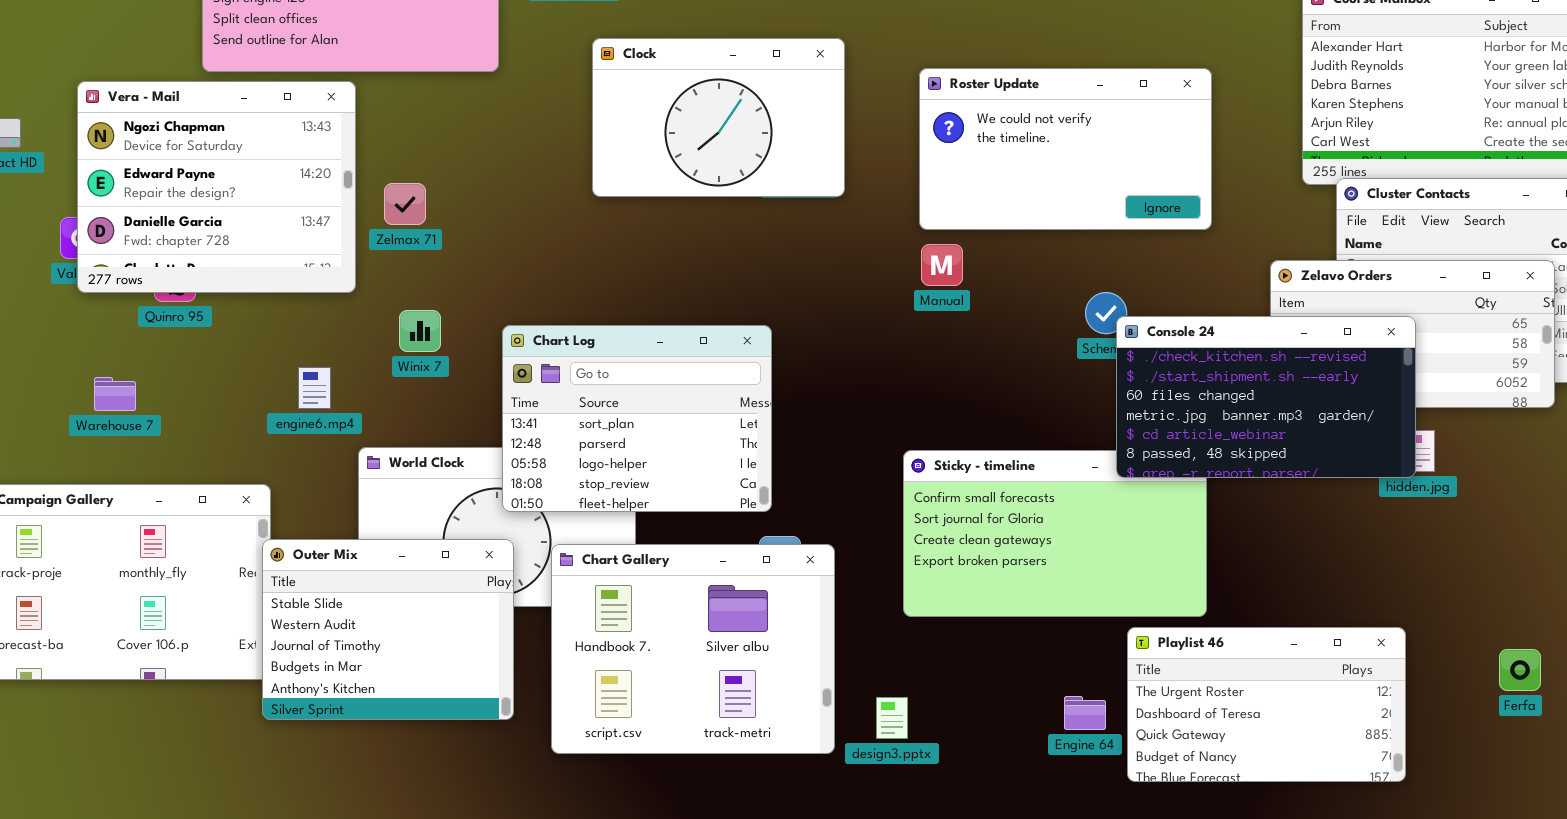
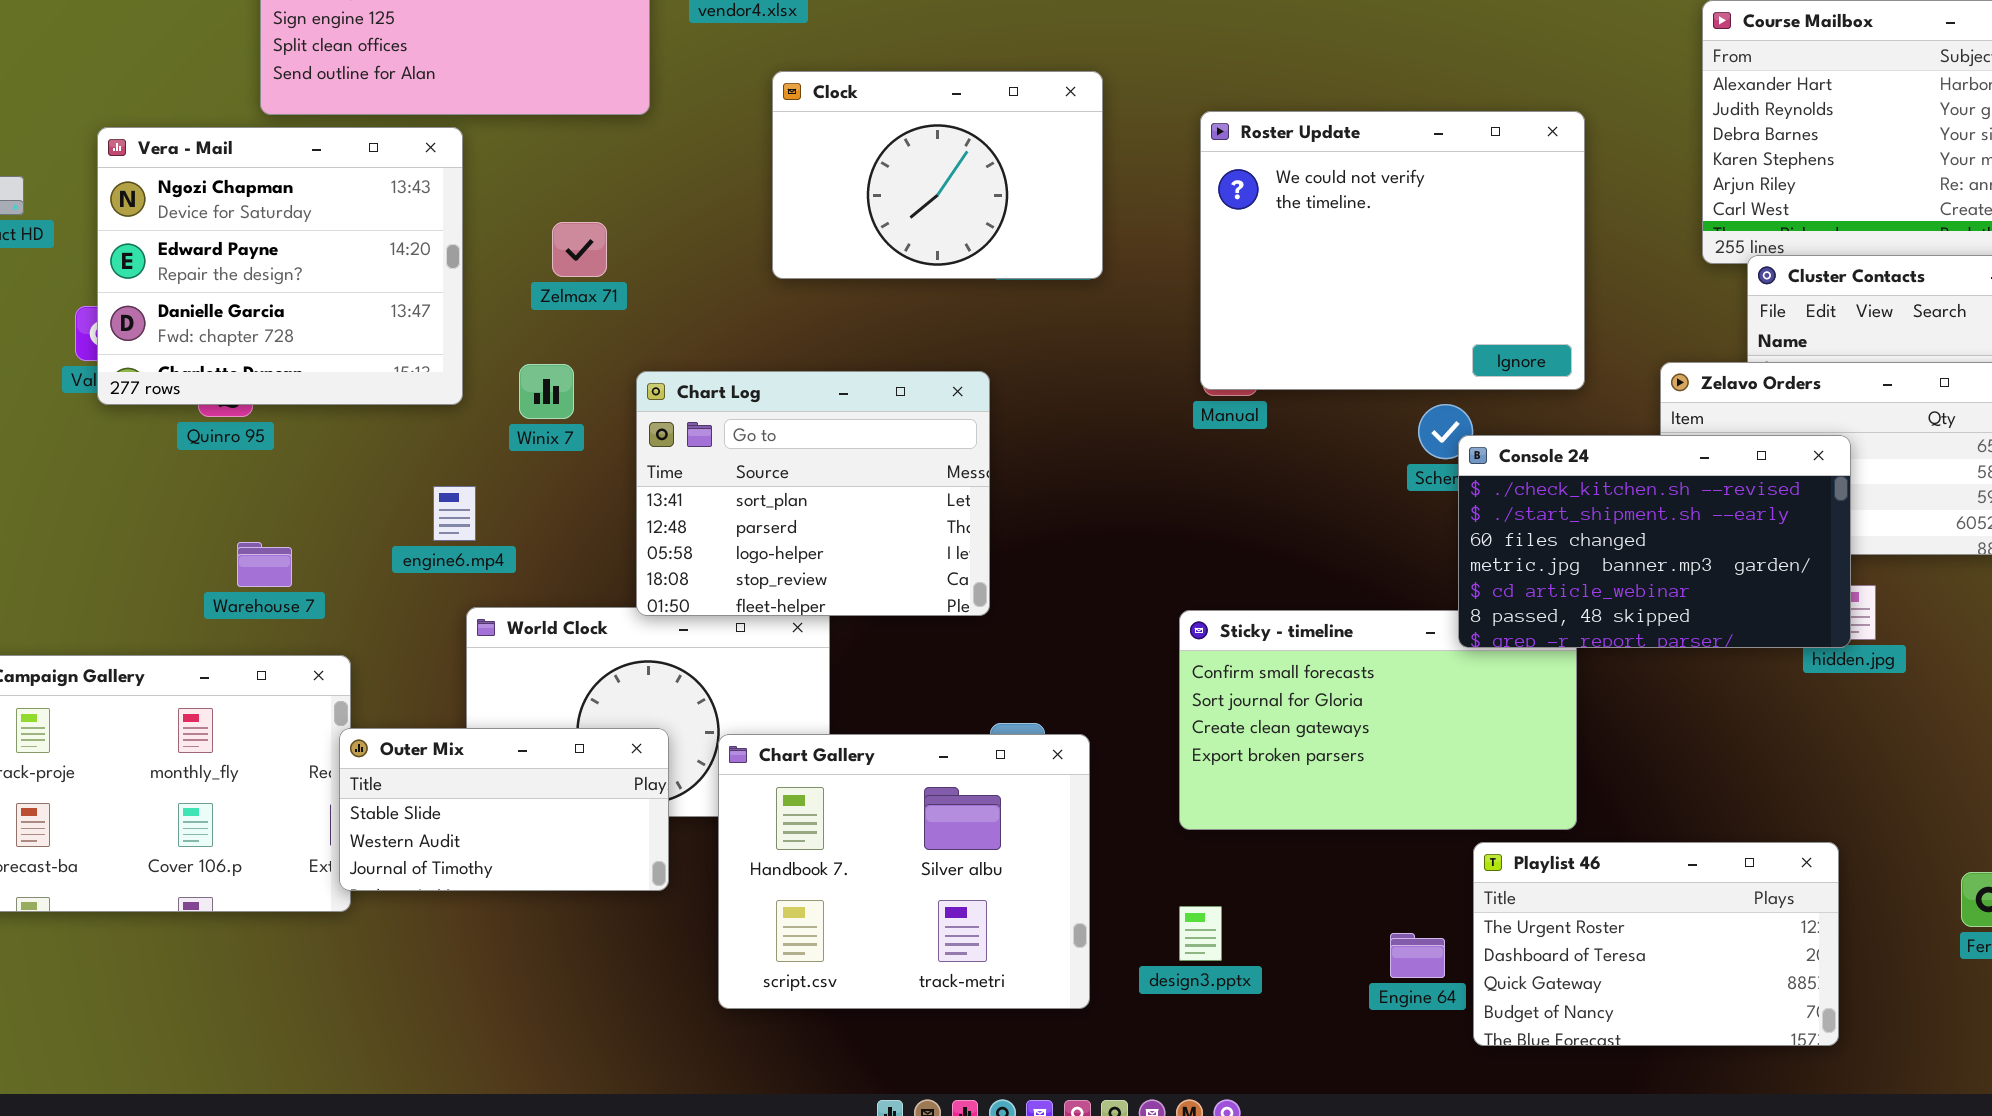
Roster Update: [919,68,1212,230] -> [1200,111,1585,390], resized
Zelmax 71: [384,183,426,225] -> [552,222,607,277], moved
Winix 7: [399,310,441,352] -> [519,364,574,419], moved
Chart Log: [502,325,772,512] -> [636,371,990,616], moved
engine6.mp4: [298,367,331,409] -> [433,486,476,541], moved
Warehouse 7: [94,377,136,411] -> [237,542,292,587], moved
Outer Mix: [262,539,514,720] -> [339,728,669,891], resized
design3.pptx: [876,697,908,739] -> [1179,906,1222,961], moved

